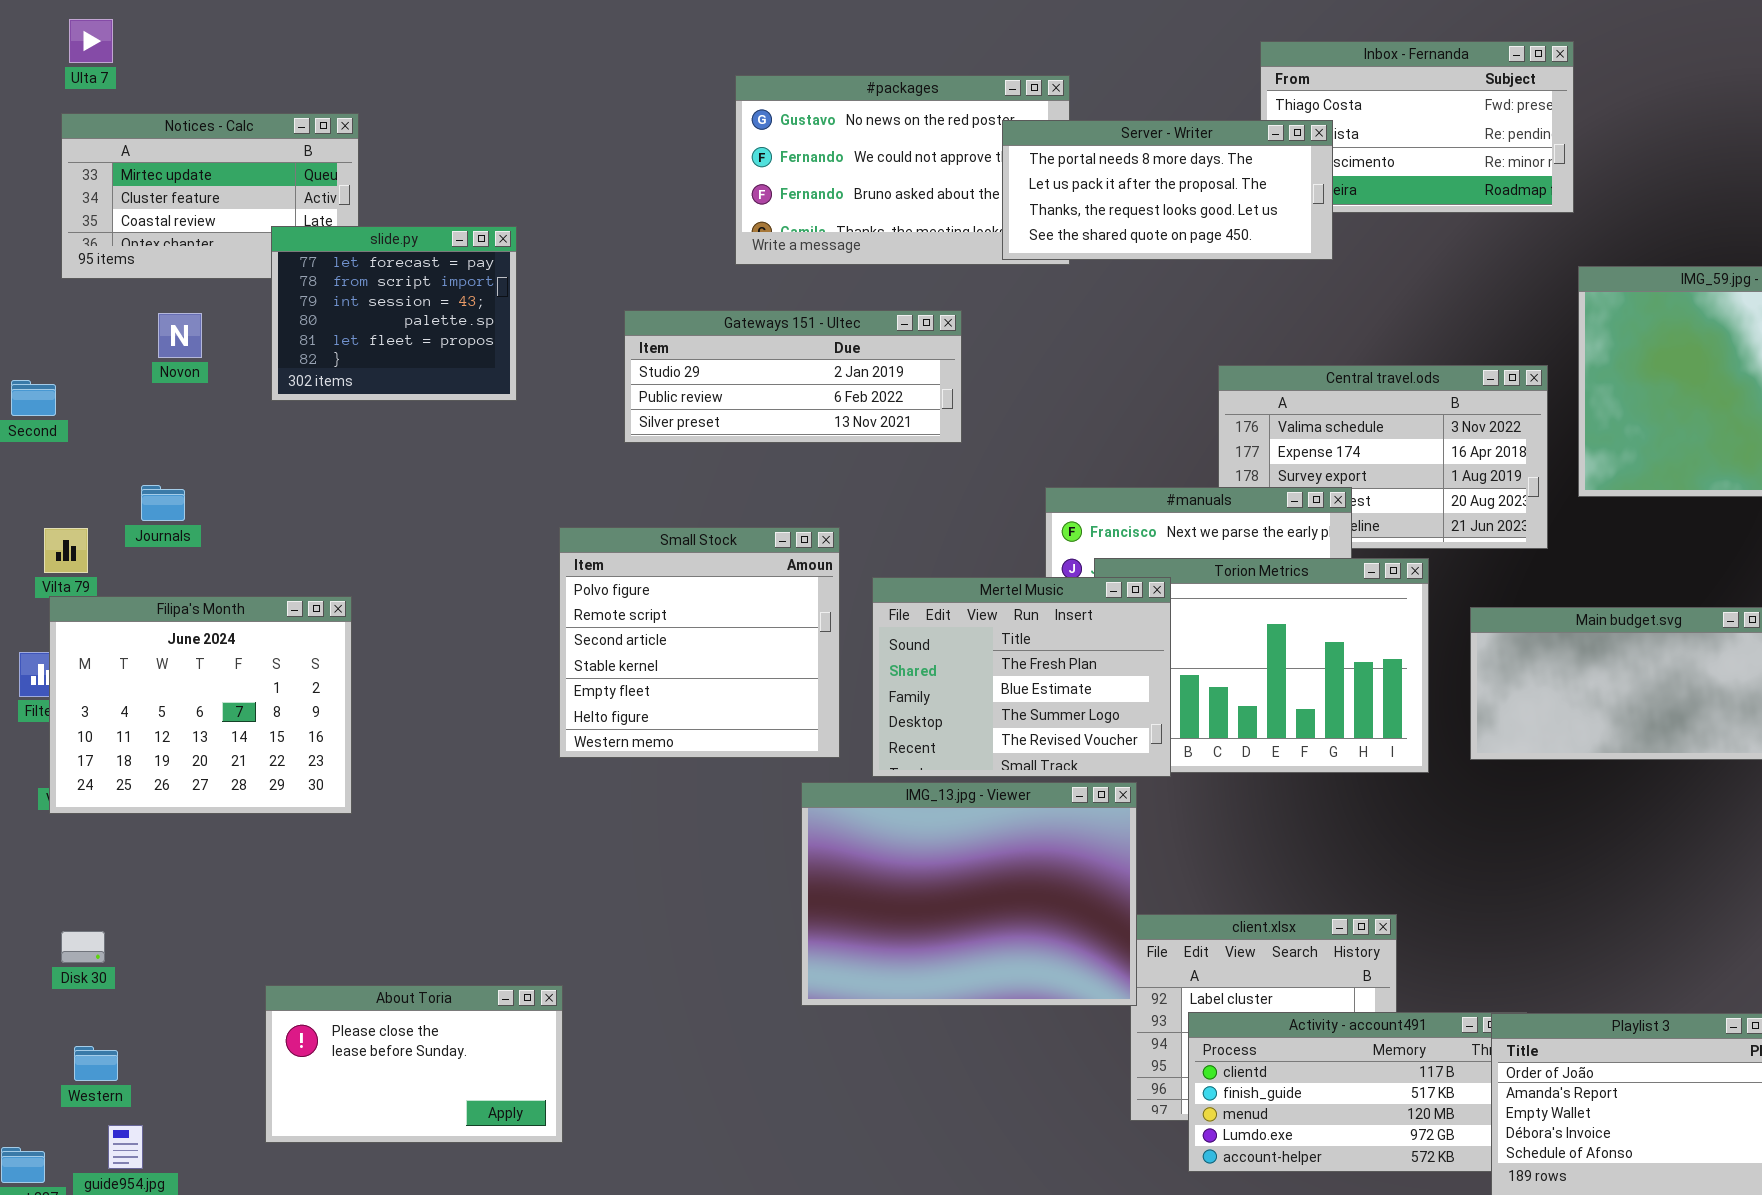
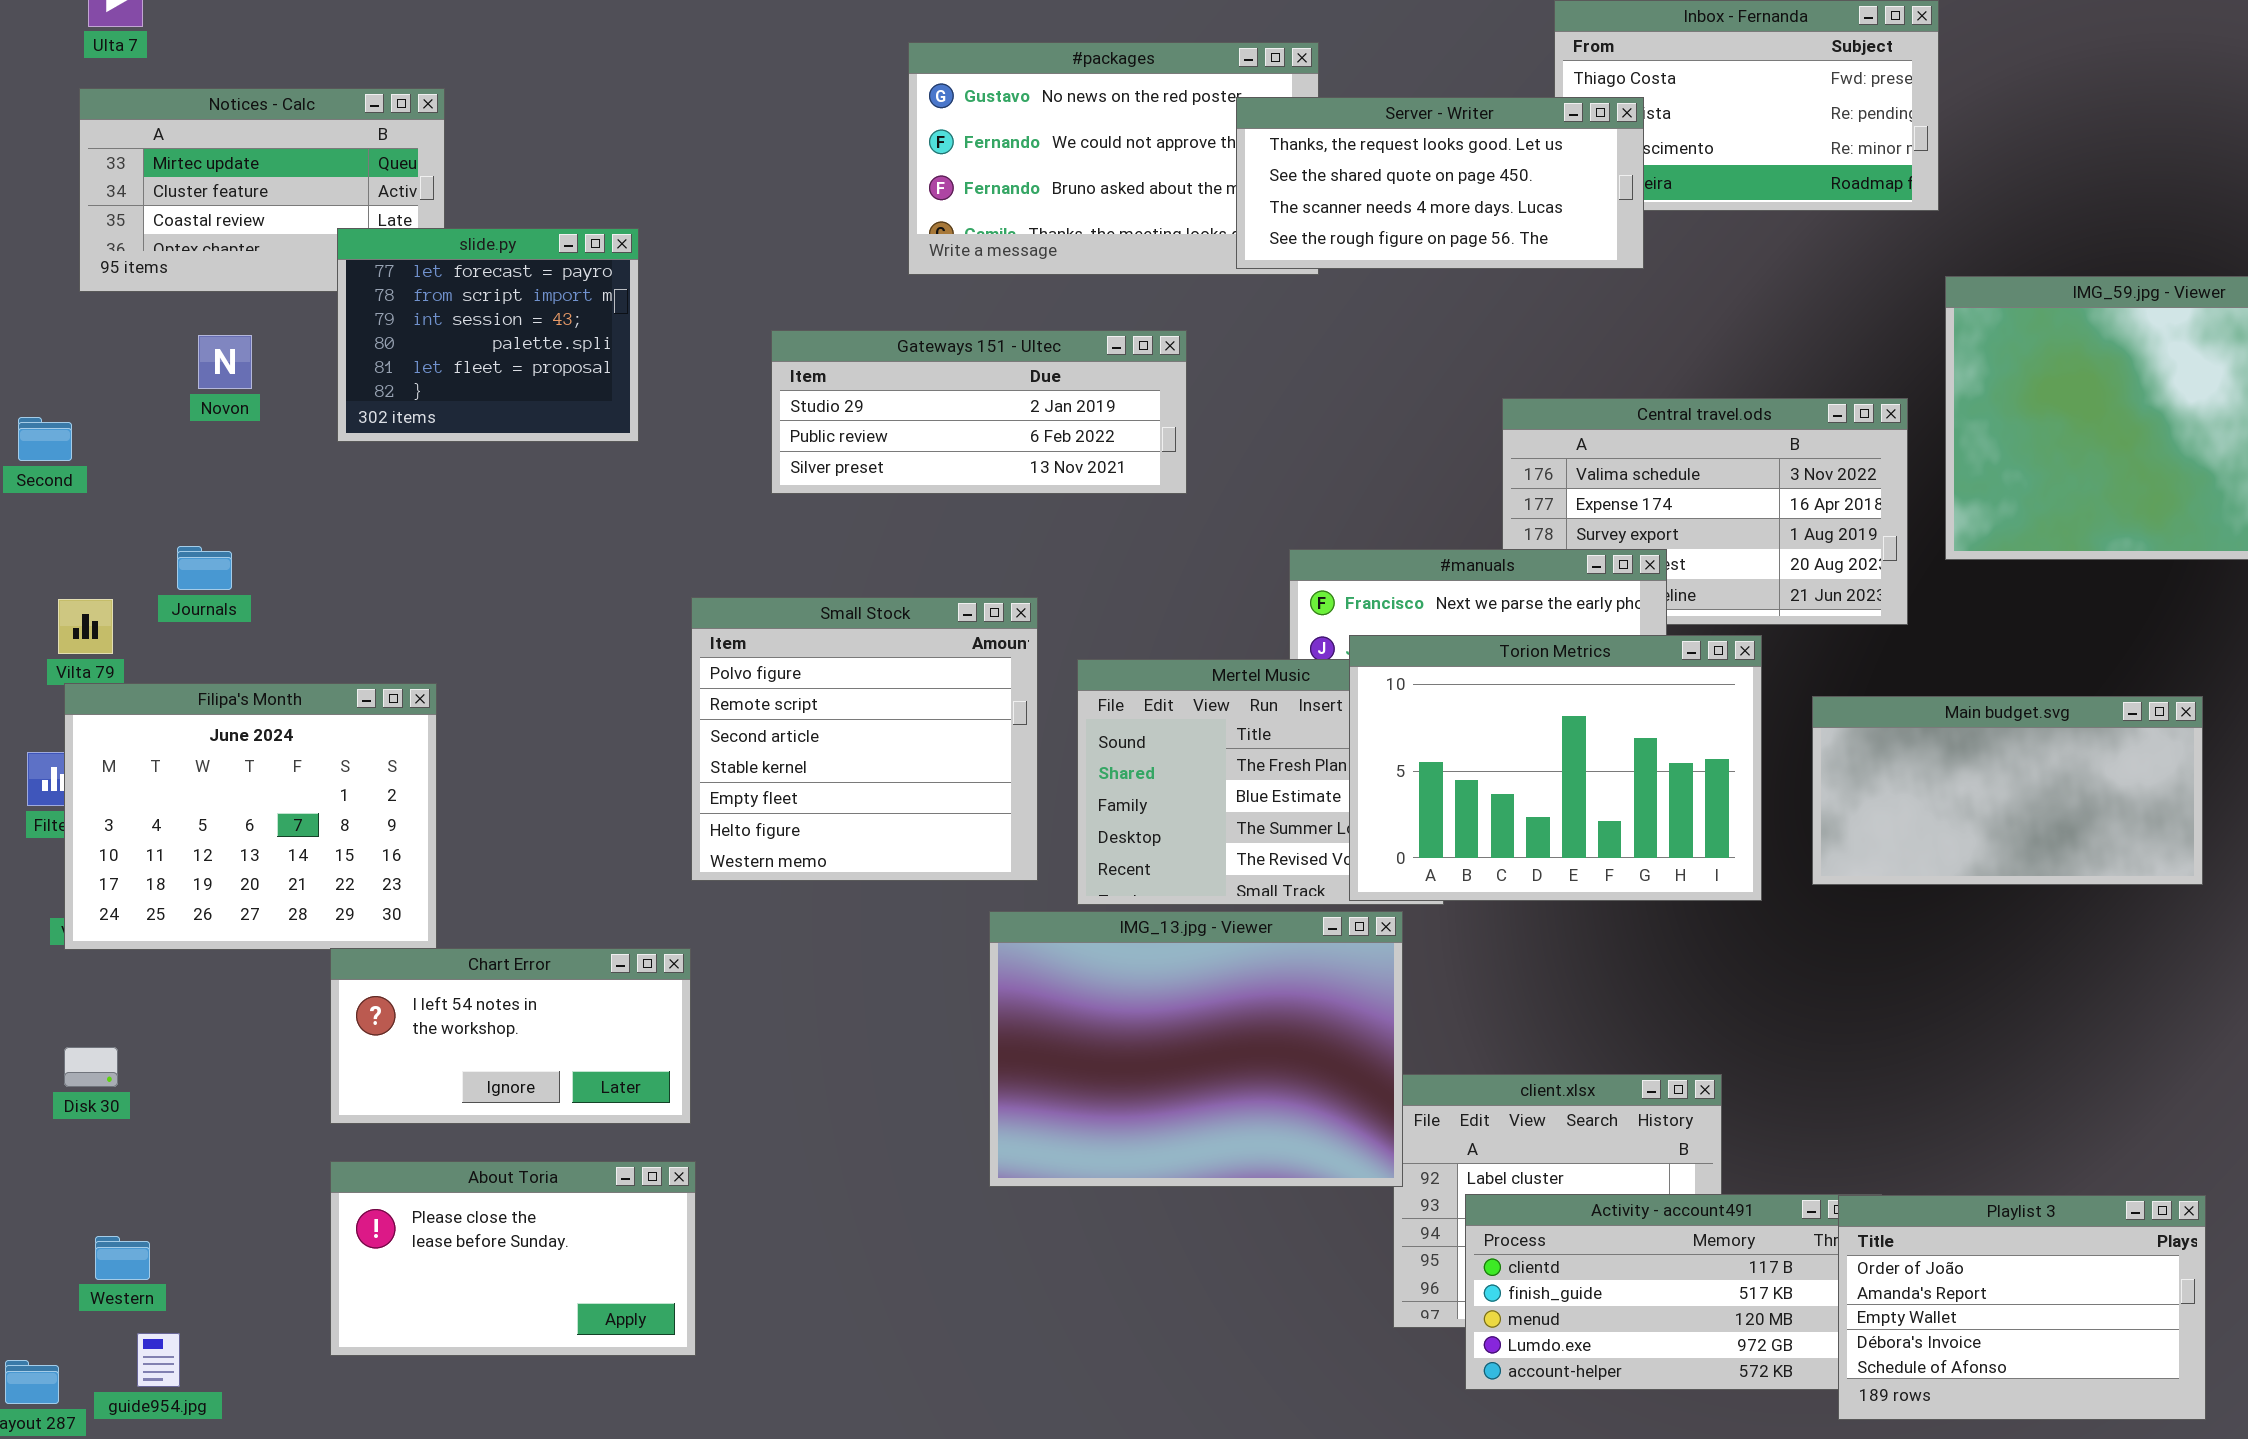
Server - Writer: [1002,120,1333,260] -> [1236,97,1644,269], scrolled down 2 rows
Torion Metrics: [1094,558,1429,773] -> [1349,635,1762,901], raised
Chart Error: none -> [330,948,691,1124], opened
Disk 30: [61,931,105,963] -> [64,1047,118,1087], moved

